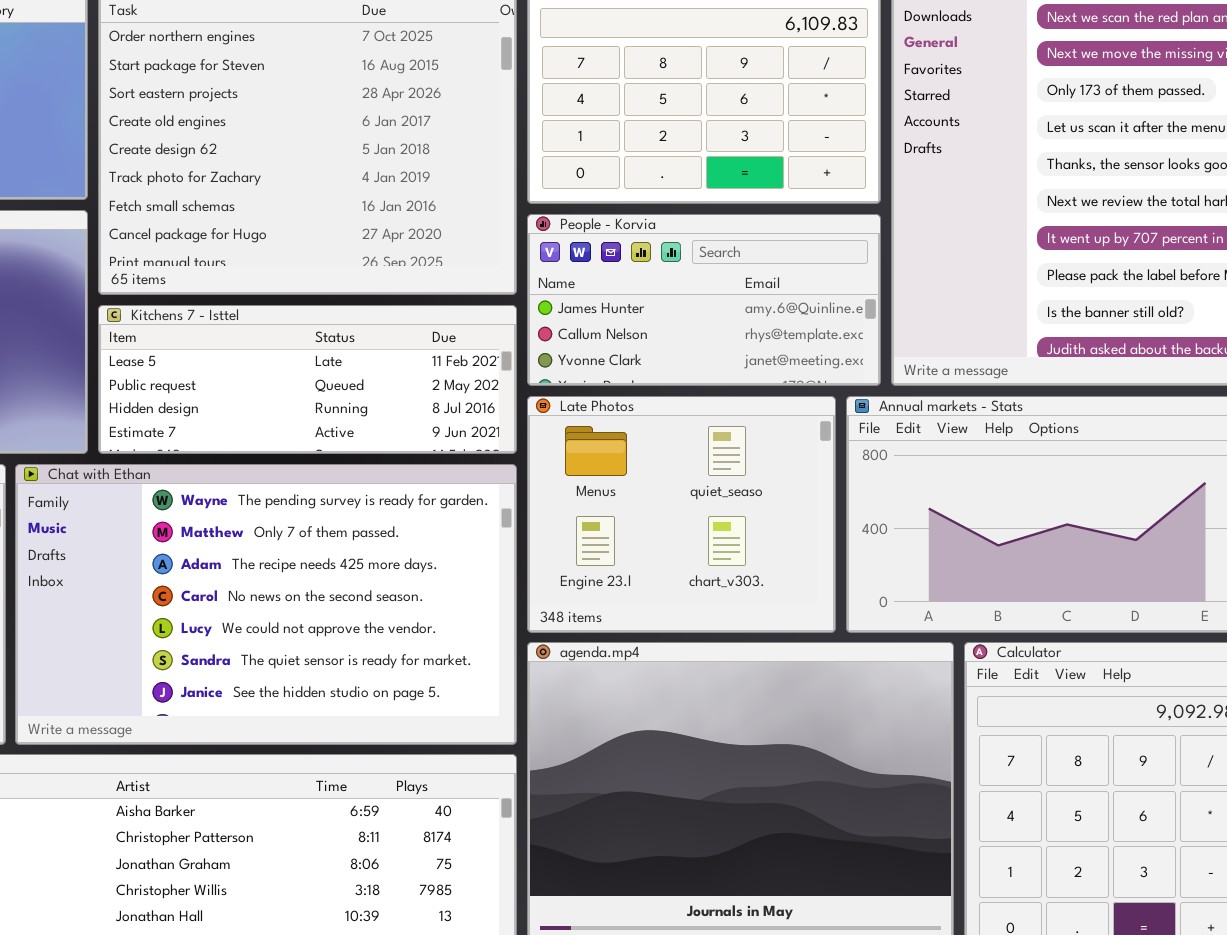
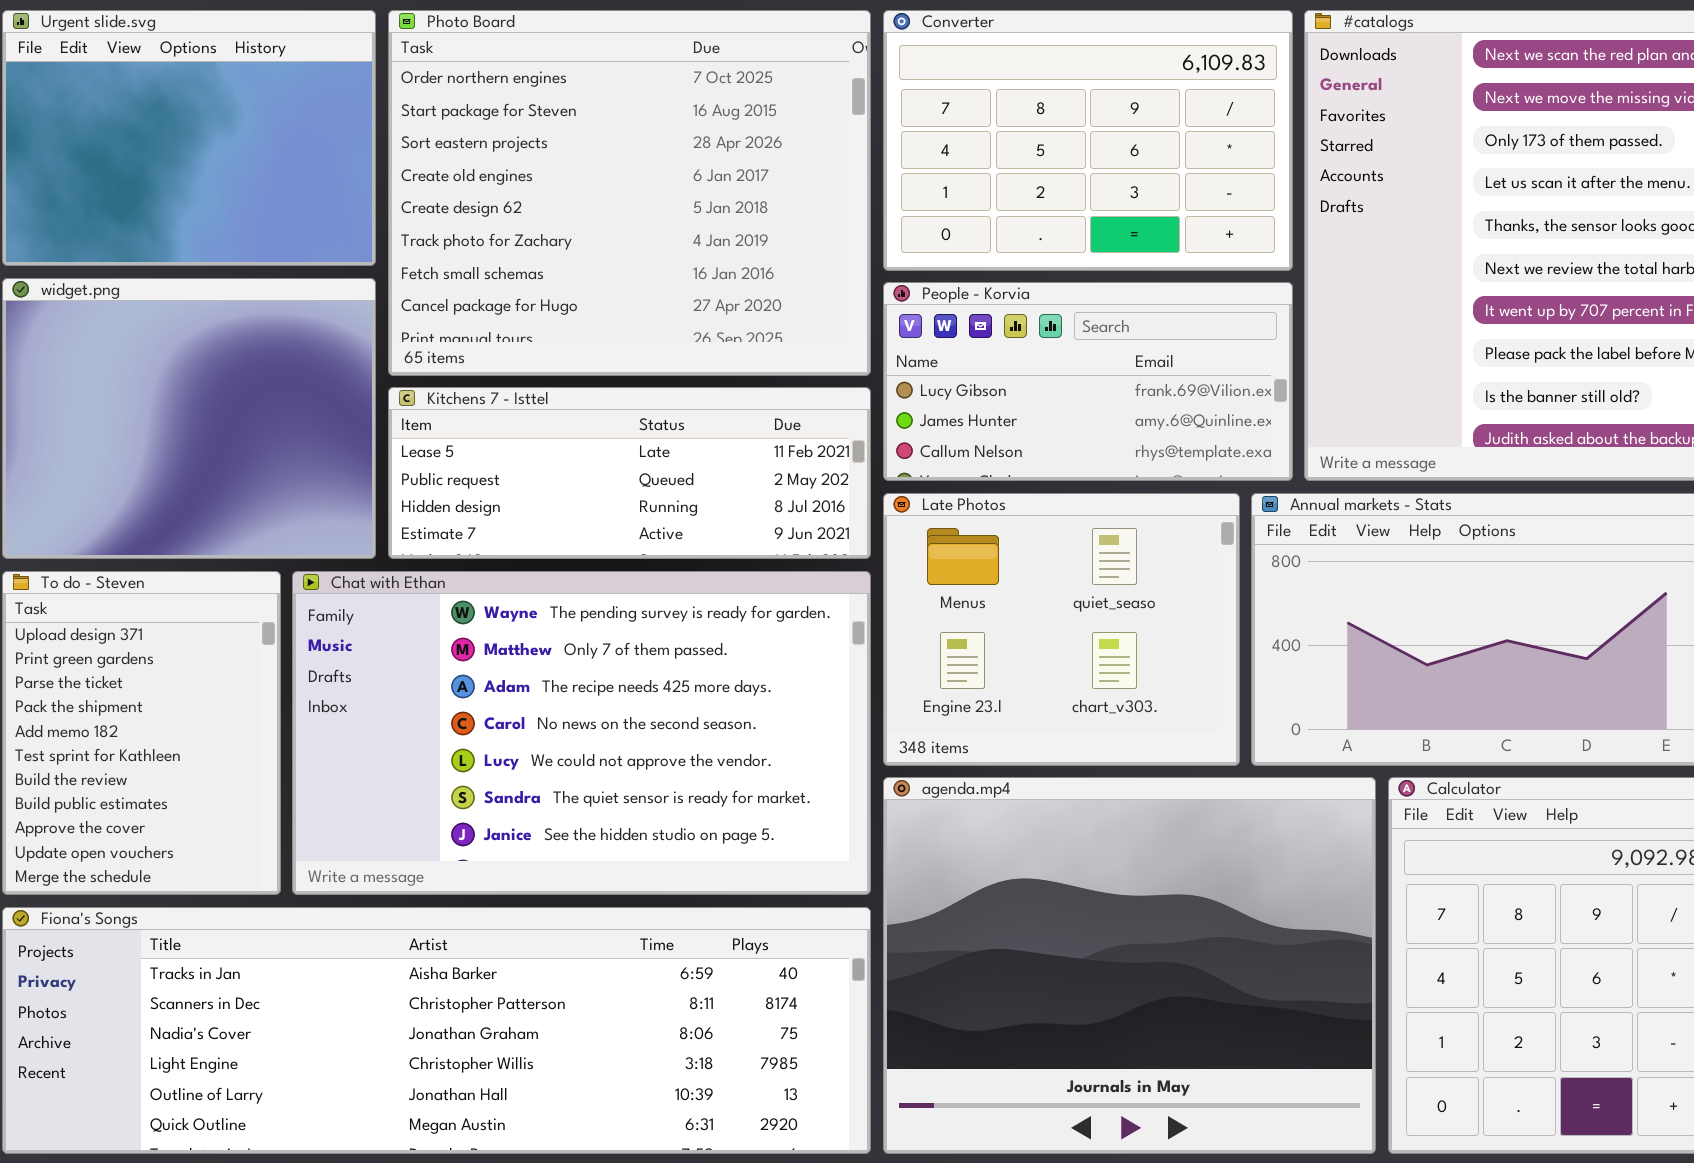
People - Korvia: [527,214,881,386] -> [883,282,1293,481], scrolled up 1 row

